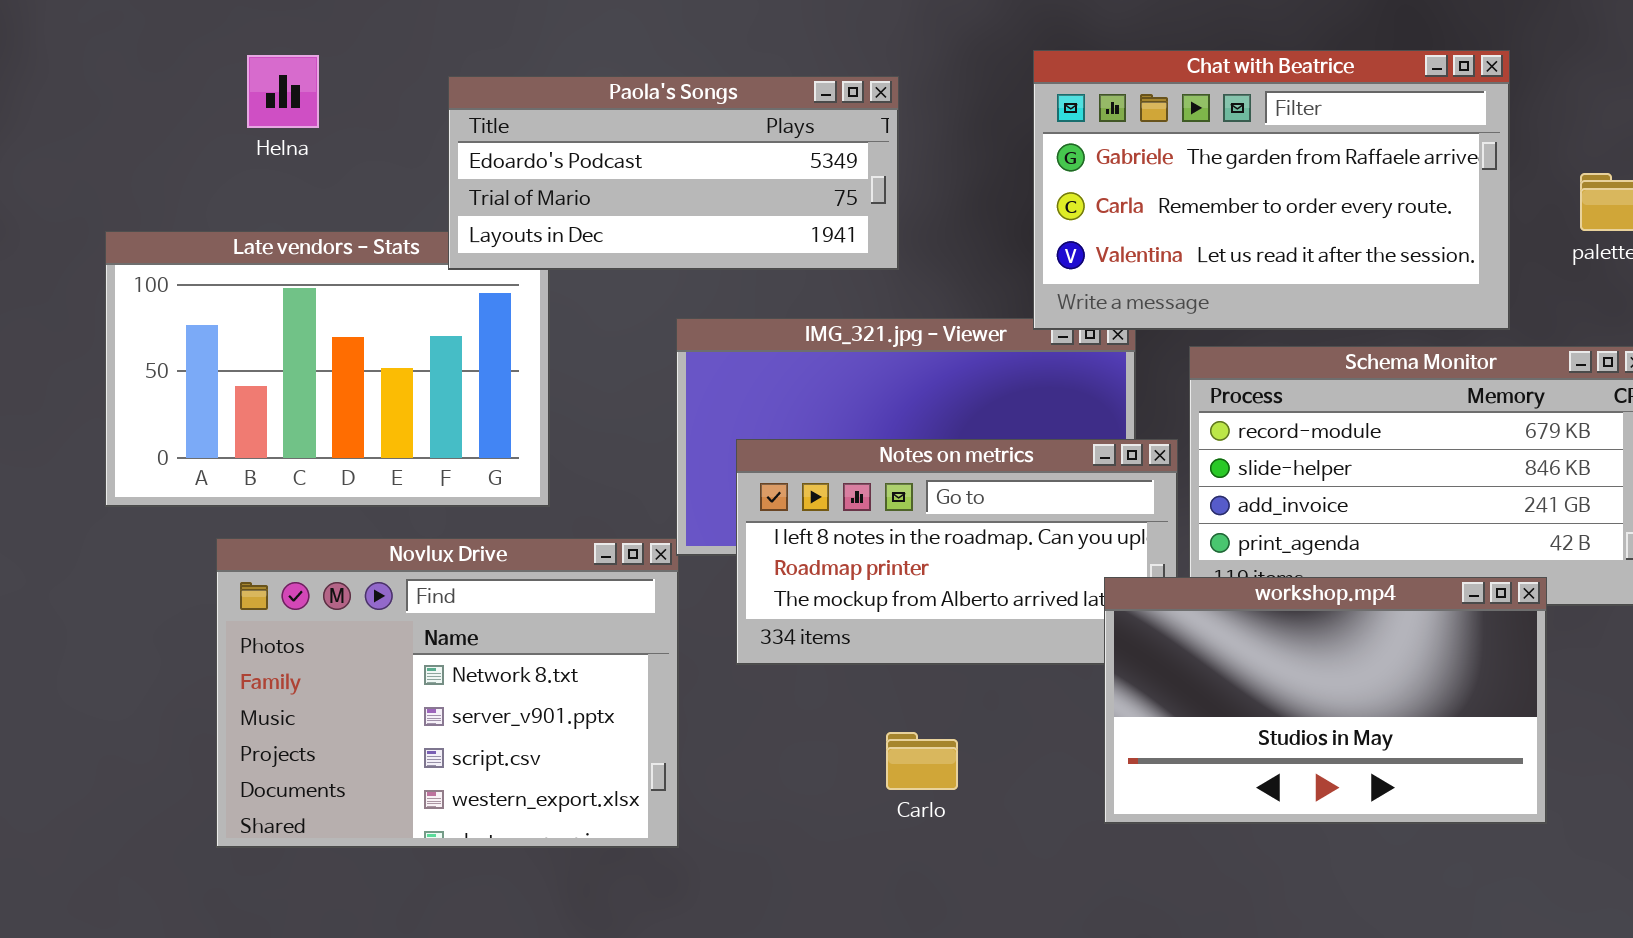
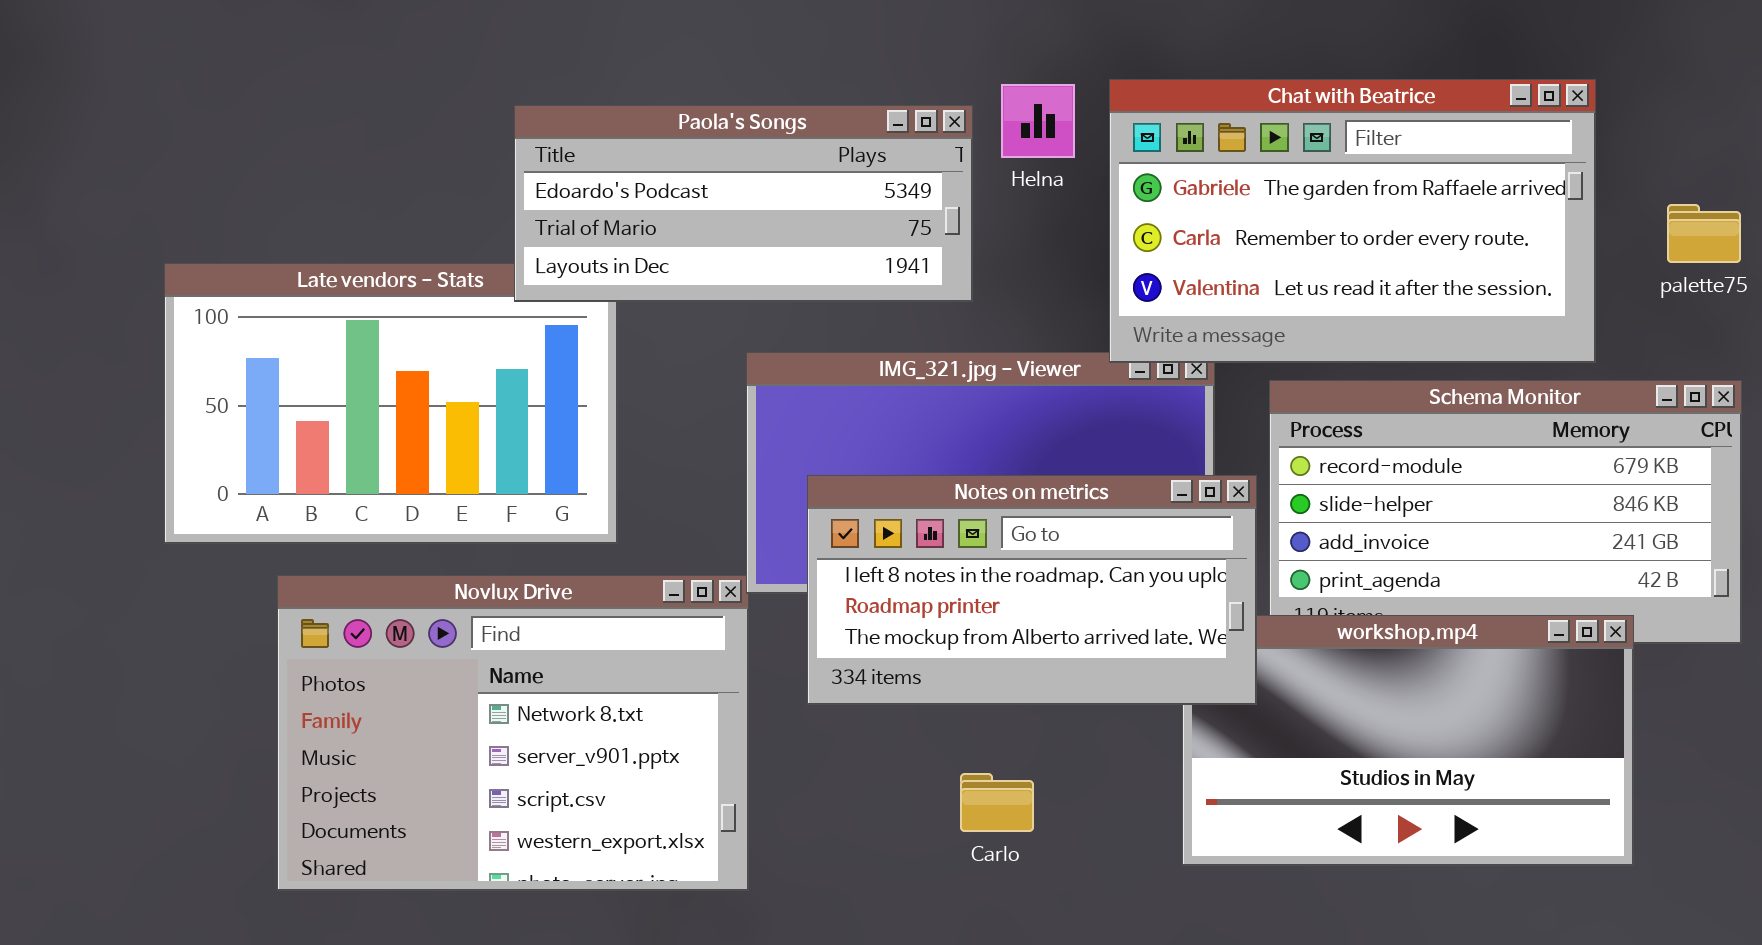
Helna: [247,55,319,128] -> [1001,84,1075,158], moved
Notes on metrics: [736,439,1178,665] -> [807,475,1257,705], raised

